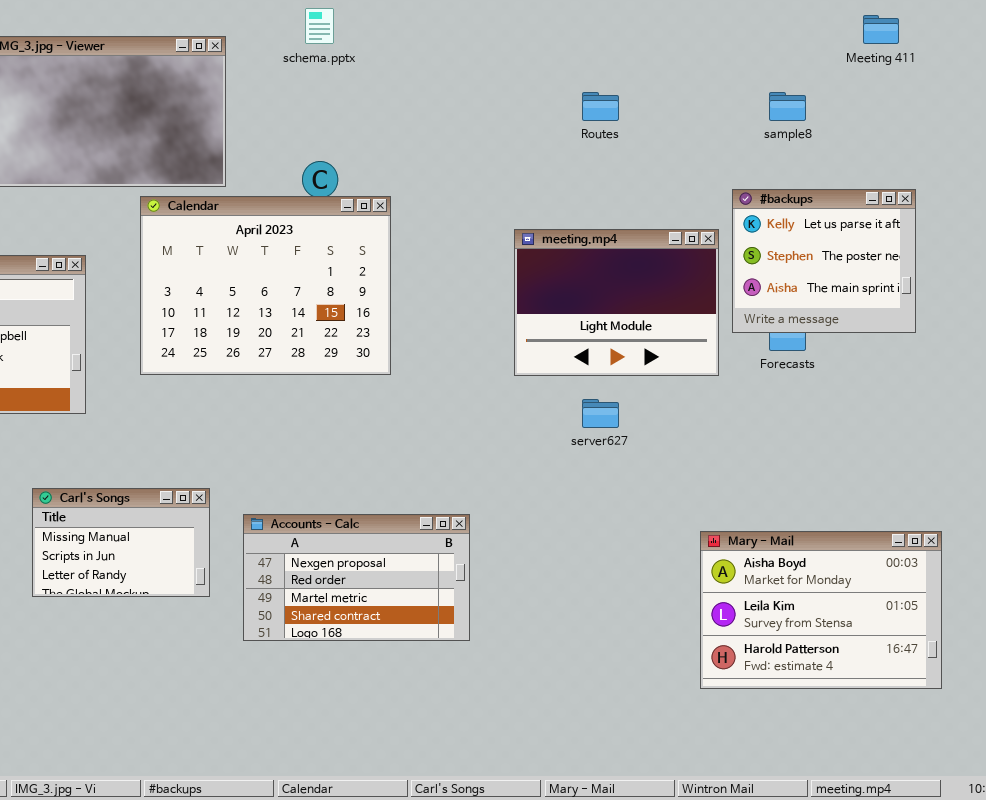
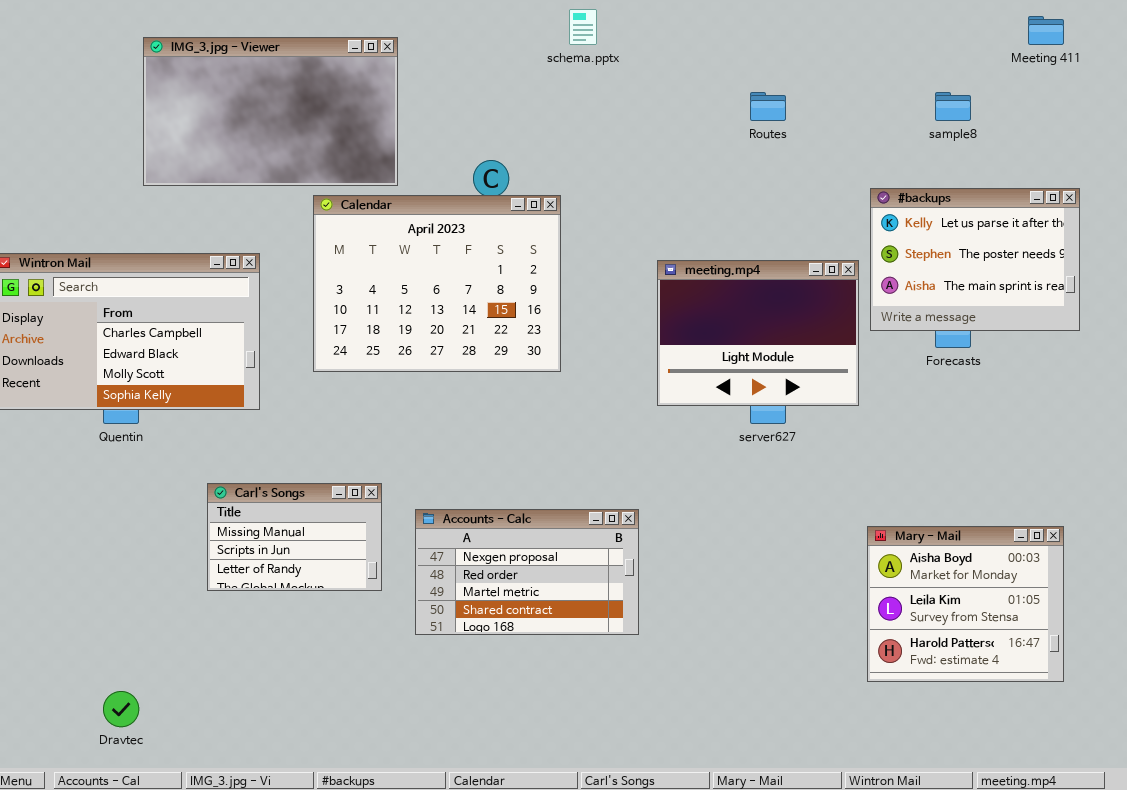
schema.pptx: [305,8,334,44] -> [569,9,597,45], moved
#backups: [732,189,916,333] -> [870,188,1080,331], resized
meeting.mp4: [514,229,719,376] -> [657,260,859,406], moved
Mary - Mail: [700,531,942,689] -> [867,526,1064,682], resized

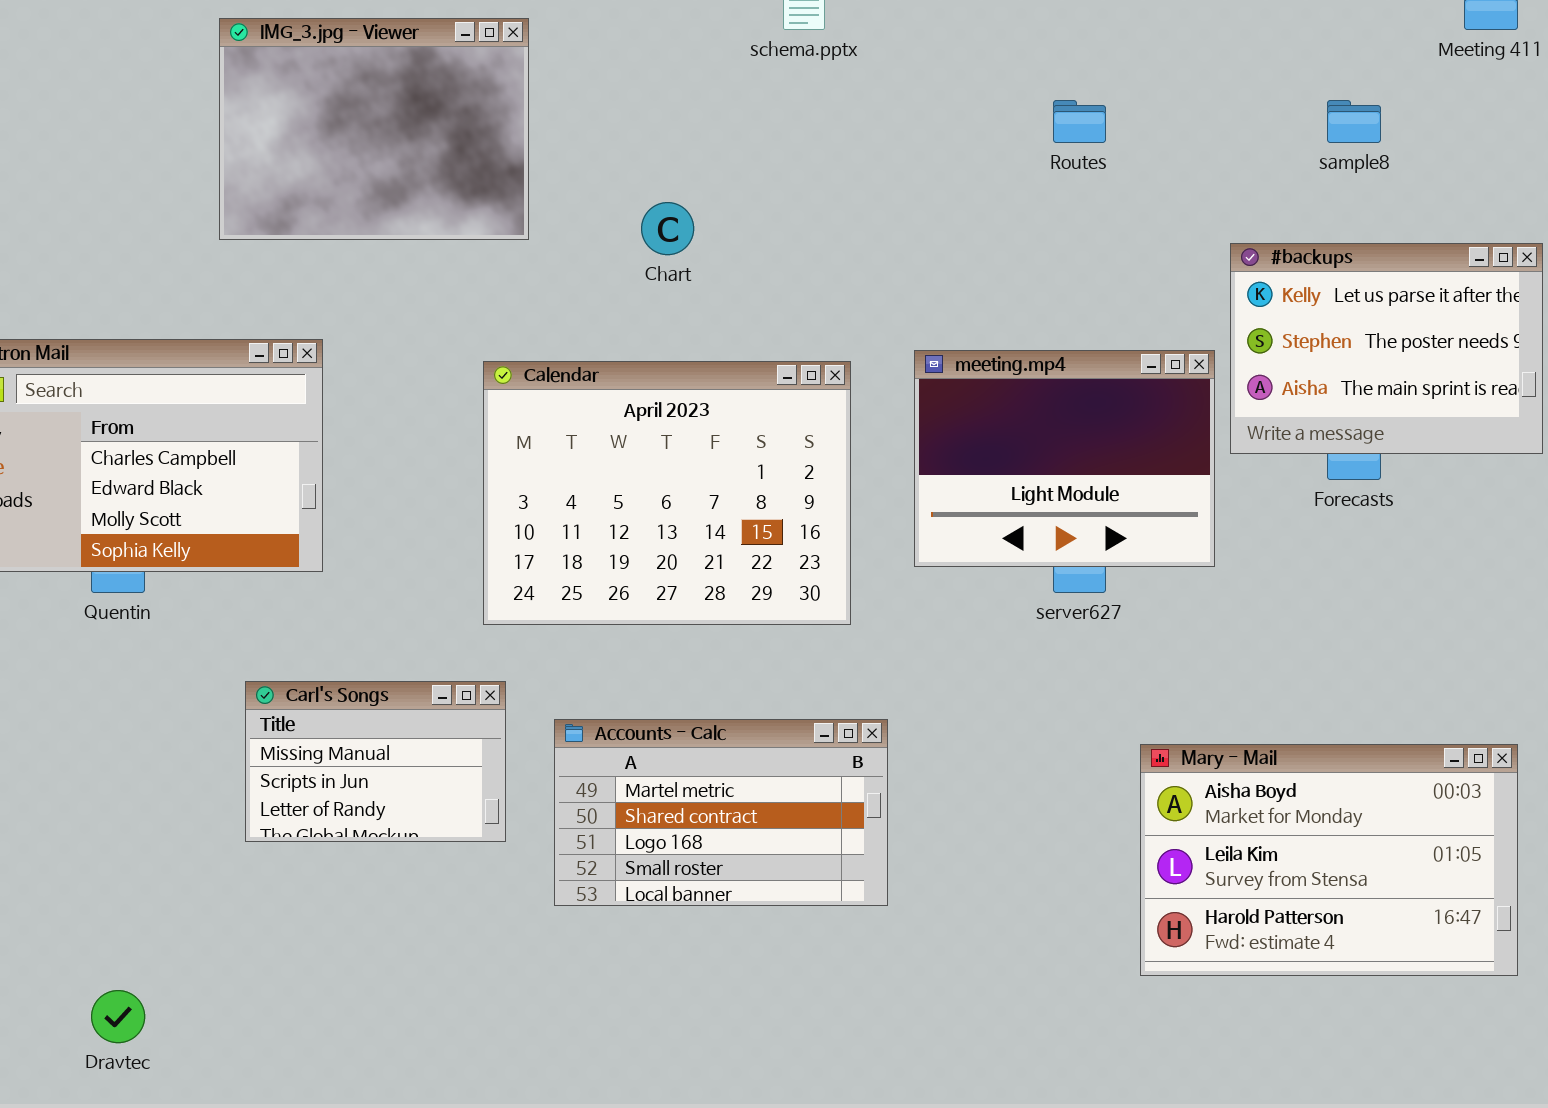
IMG_3.jpg - Viewer: [143,37,398,186] -> [219,18,529,240], resized
Calendar: [313,195,561,372] -> [483,361,851,625], moved
Accounts - Calc: [415,509,639,635] -> [554,719,888,906], scrolled down 2 rows
Mary - Mail: [867,526,1064,682] -> [1140,744,1518,976], resized

